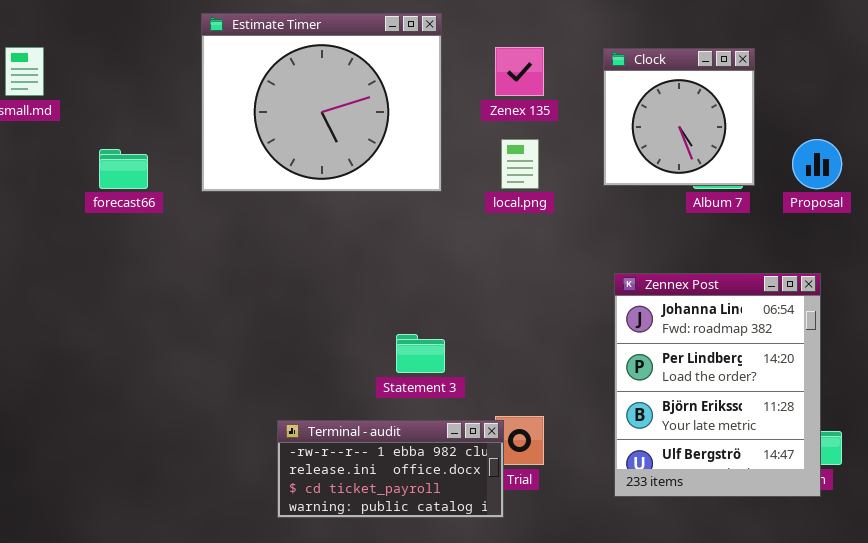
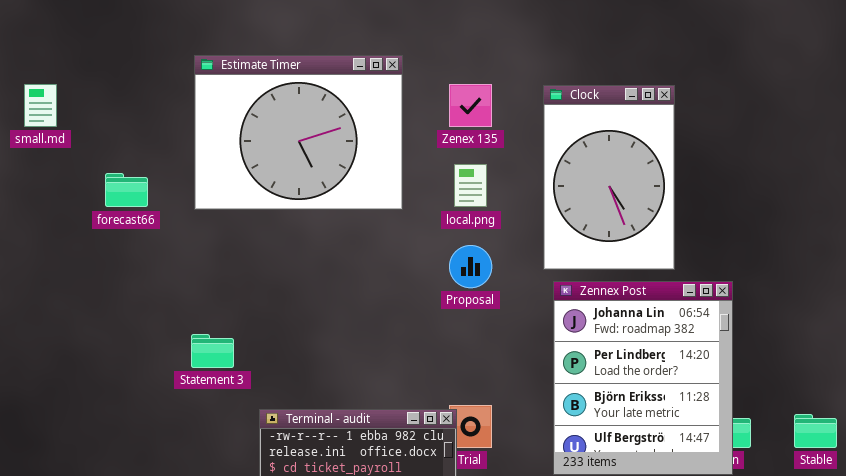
Clock: [603,48,755,186] -> [543,85,675,270], resized
Proposal: [792,139,842,189] -> [449,245,492,288], moved
Statement 3: [396,334,445,373] -> [191,334,234,368], moved

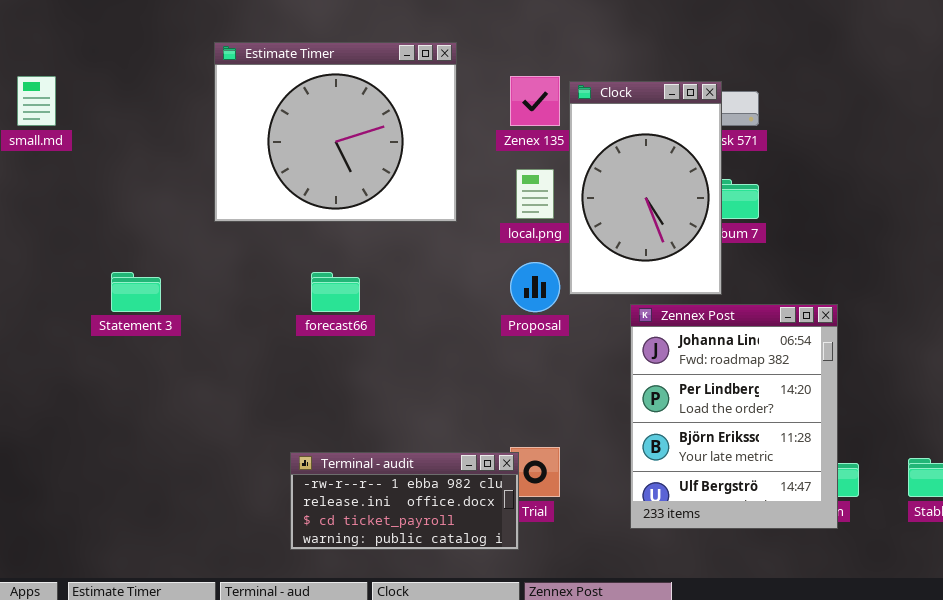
Clock: [543,85,675,270] -> [569,81,722,295], moved
forecast66: [105,173,148,207] -> [311,272,360,312], moved
Statement 3: [191,334,234,368] -> [111,272,161,312], moved

